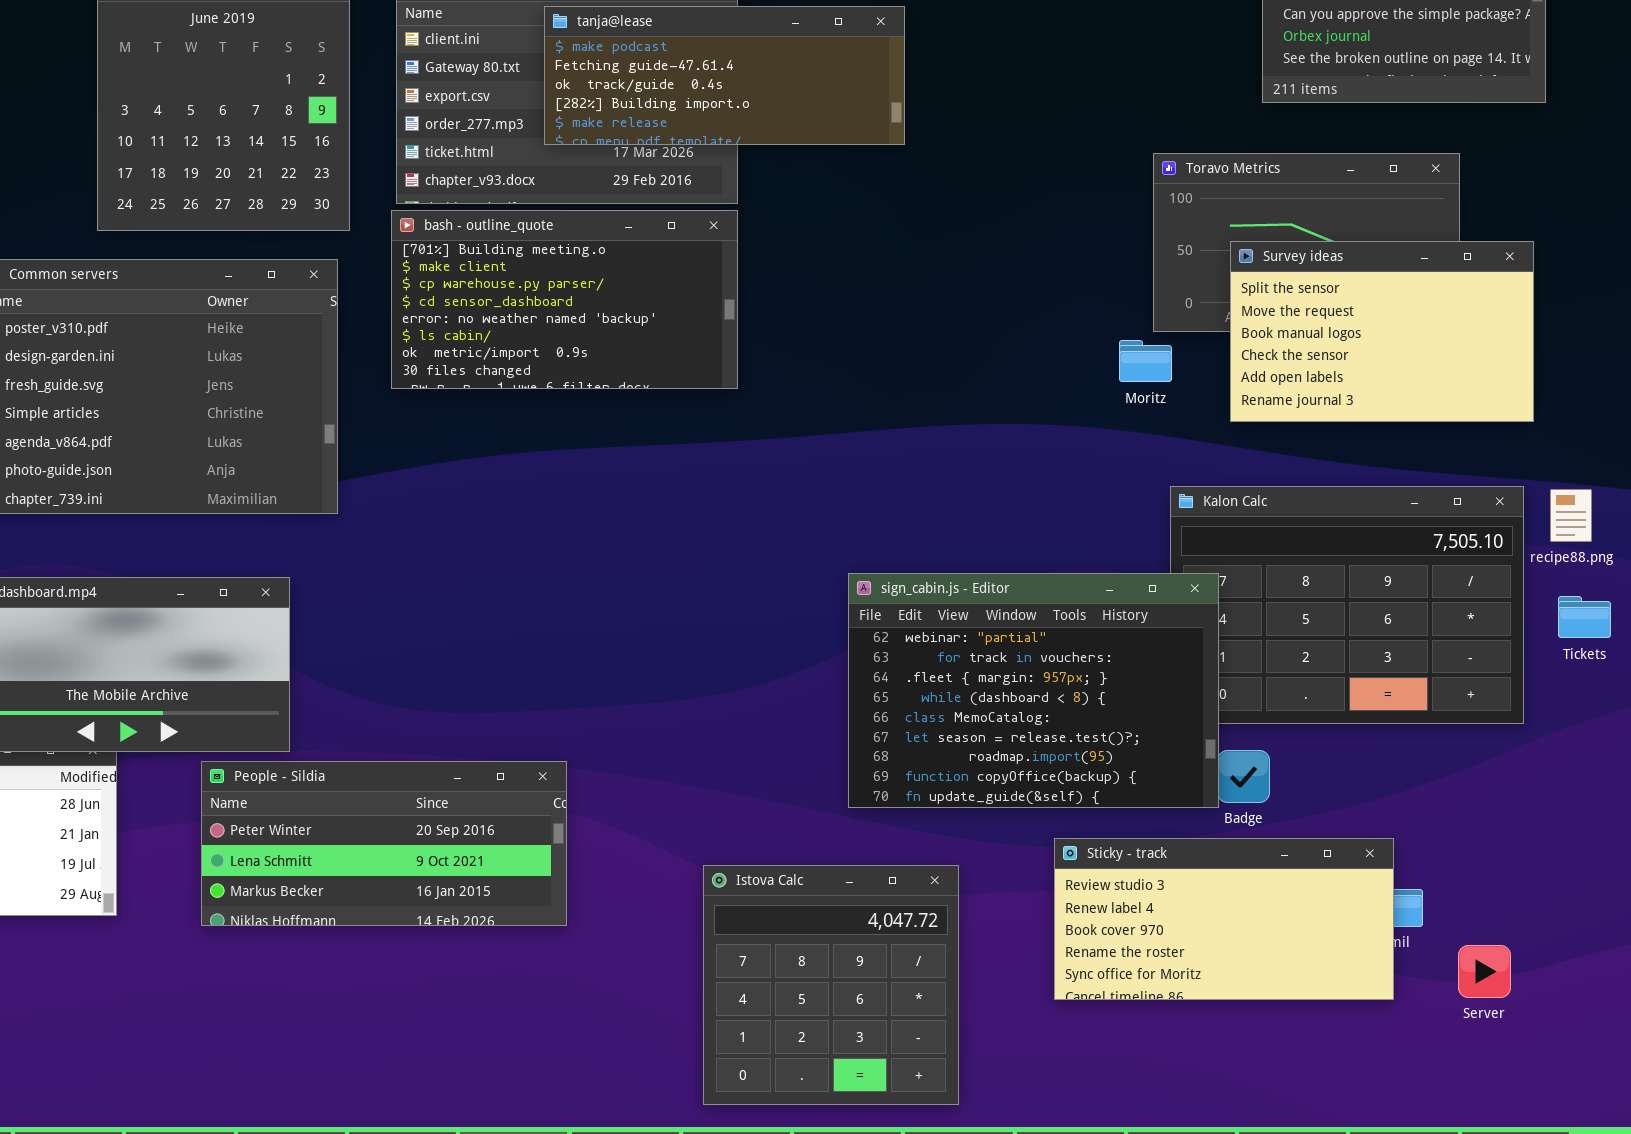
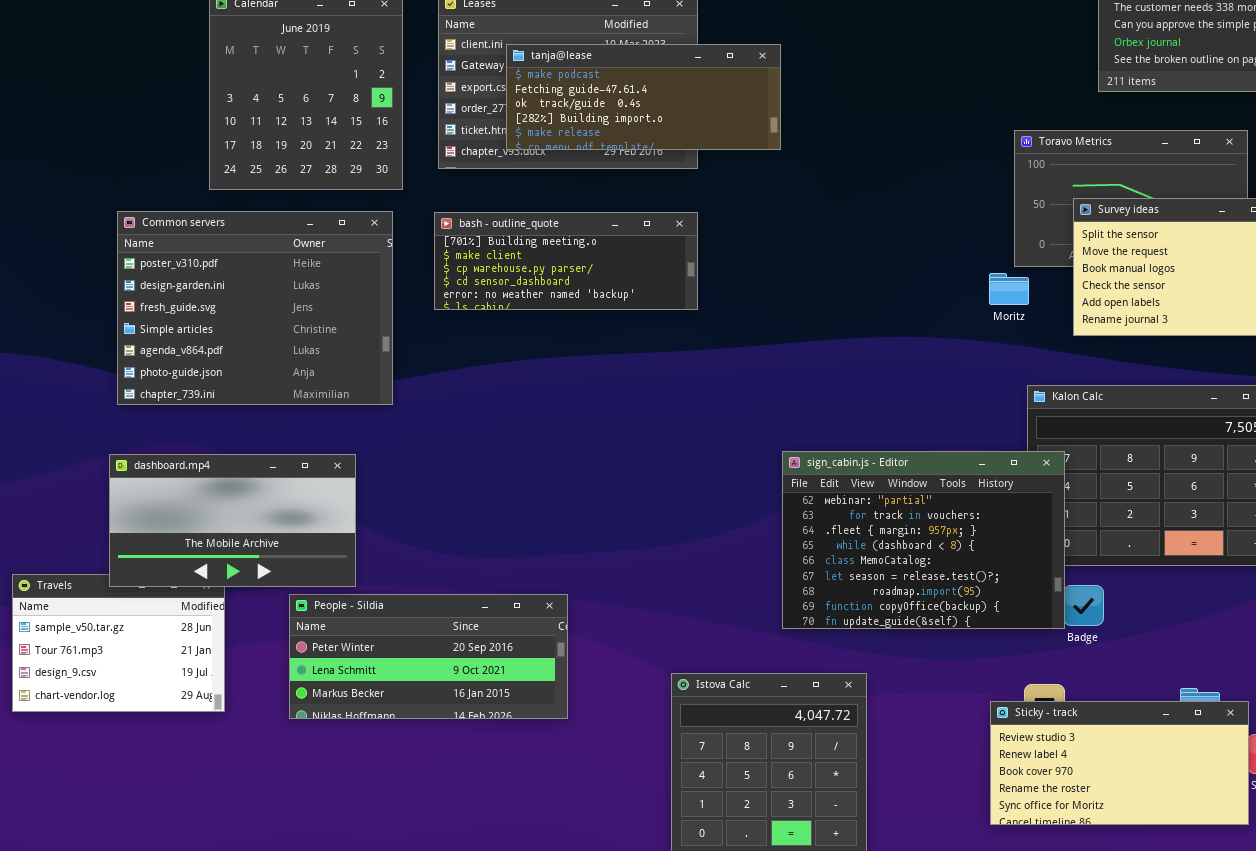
tanja@lease: [544,6,905,145] -> [506,44,781,150], moved
bash - outline_quote: [391,210,738,389] -> [434,212,698,310], resized
Sticky - track: [1054,838,1394,1000] -> [990,701,1249,825], moved

